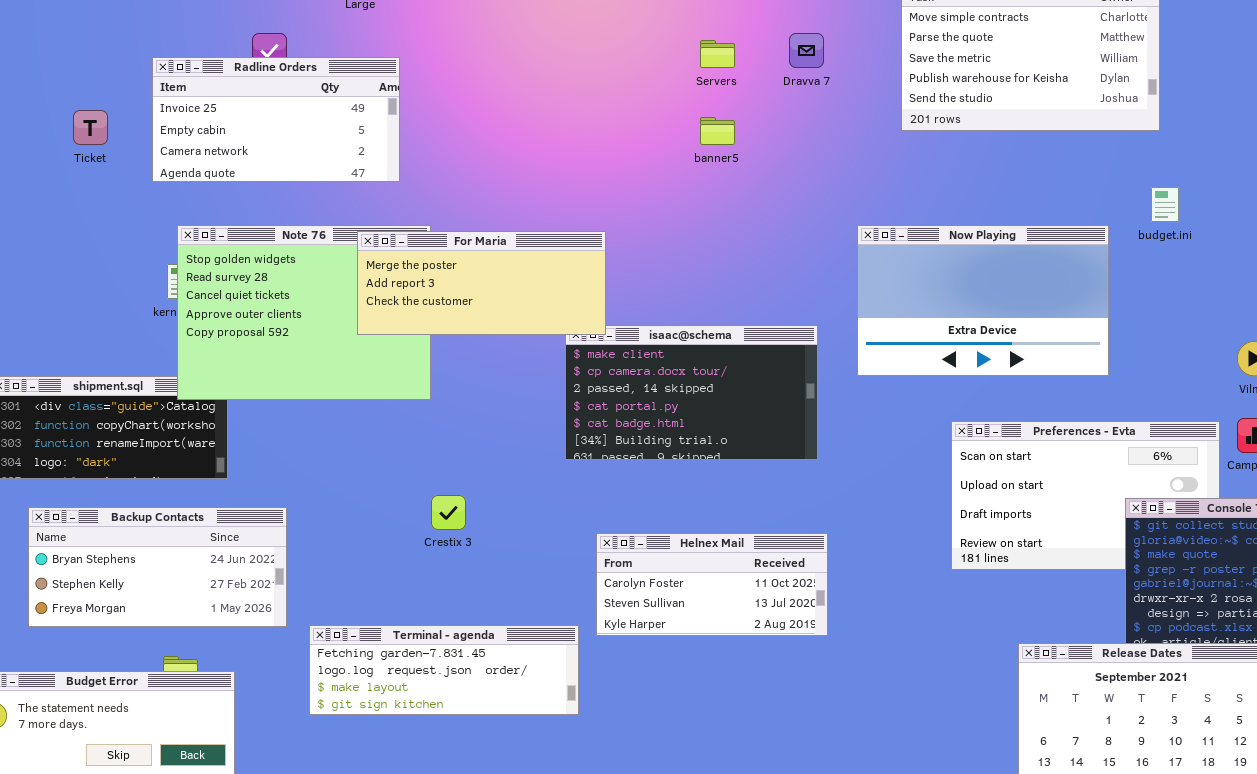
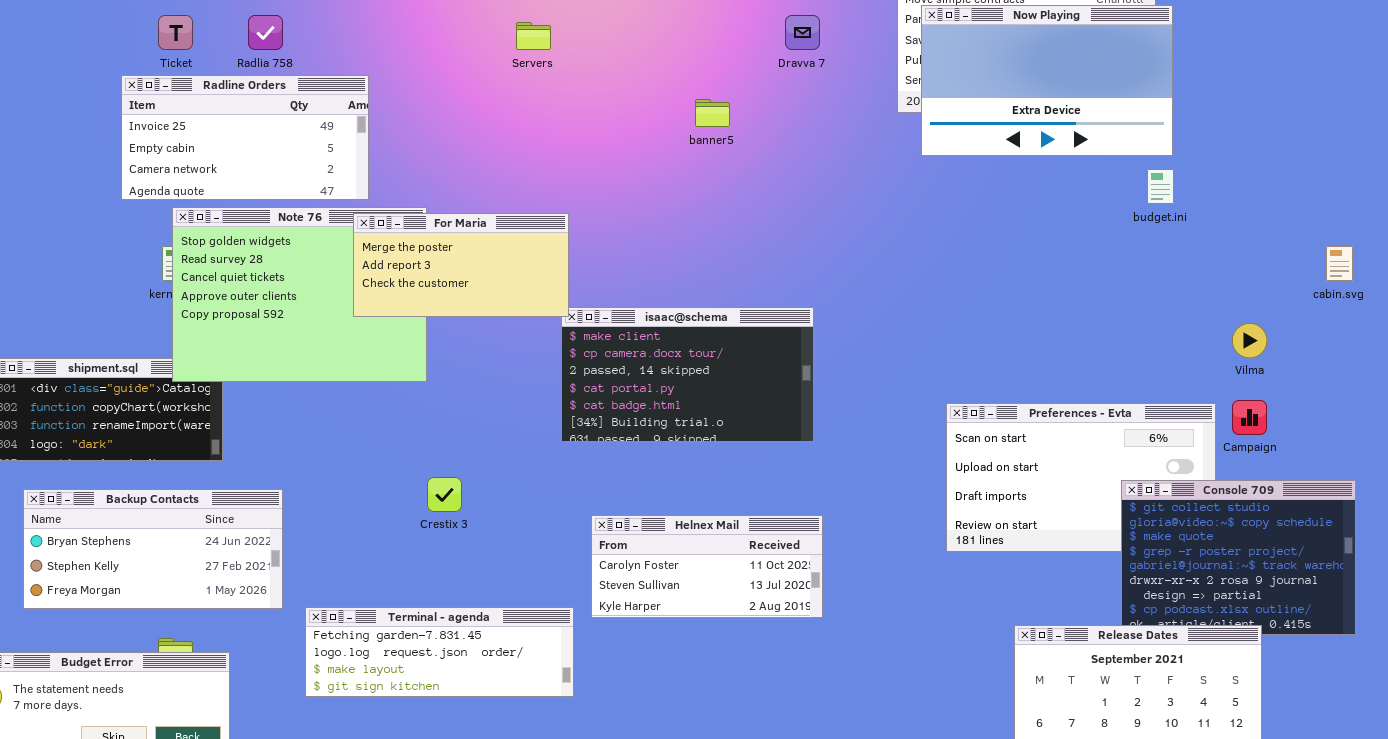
Servers: [700,40,735,68] -> [516,22,551,50], moved
Radline Orders: [152,57,400,182] -> [121,75,369,200], moved
Ticket: [73,110,108,145] -> [158,15,193,50], moved
Now Playing: [857,225,1109,376] -> [921,5,1173,156], moved
For Maria: [357,231,606,335] -> [353,213,569,317], resized

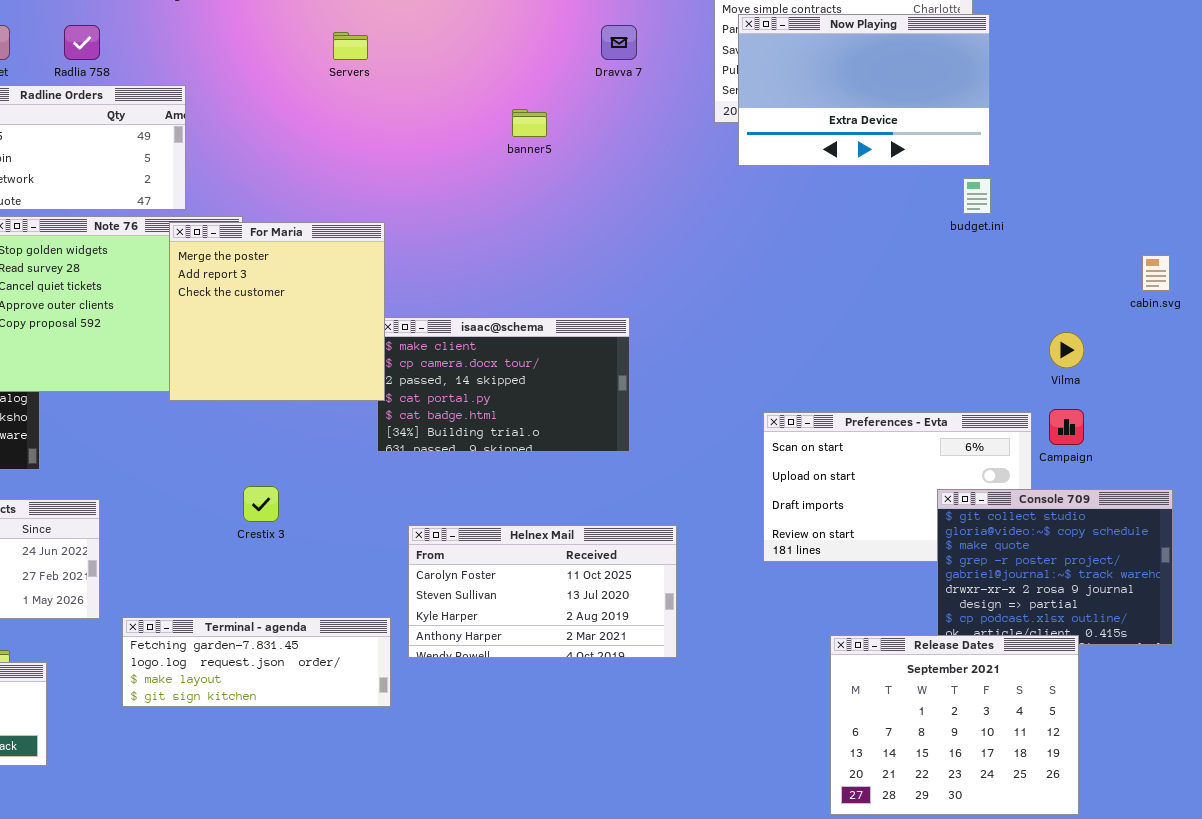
For Maria: [353,213,569,317] -> [169,222,385,401], resized
Helnex Mail: [591,515,823,618] -> [408,525,677,658], resized

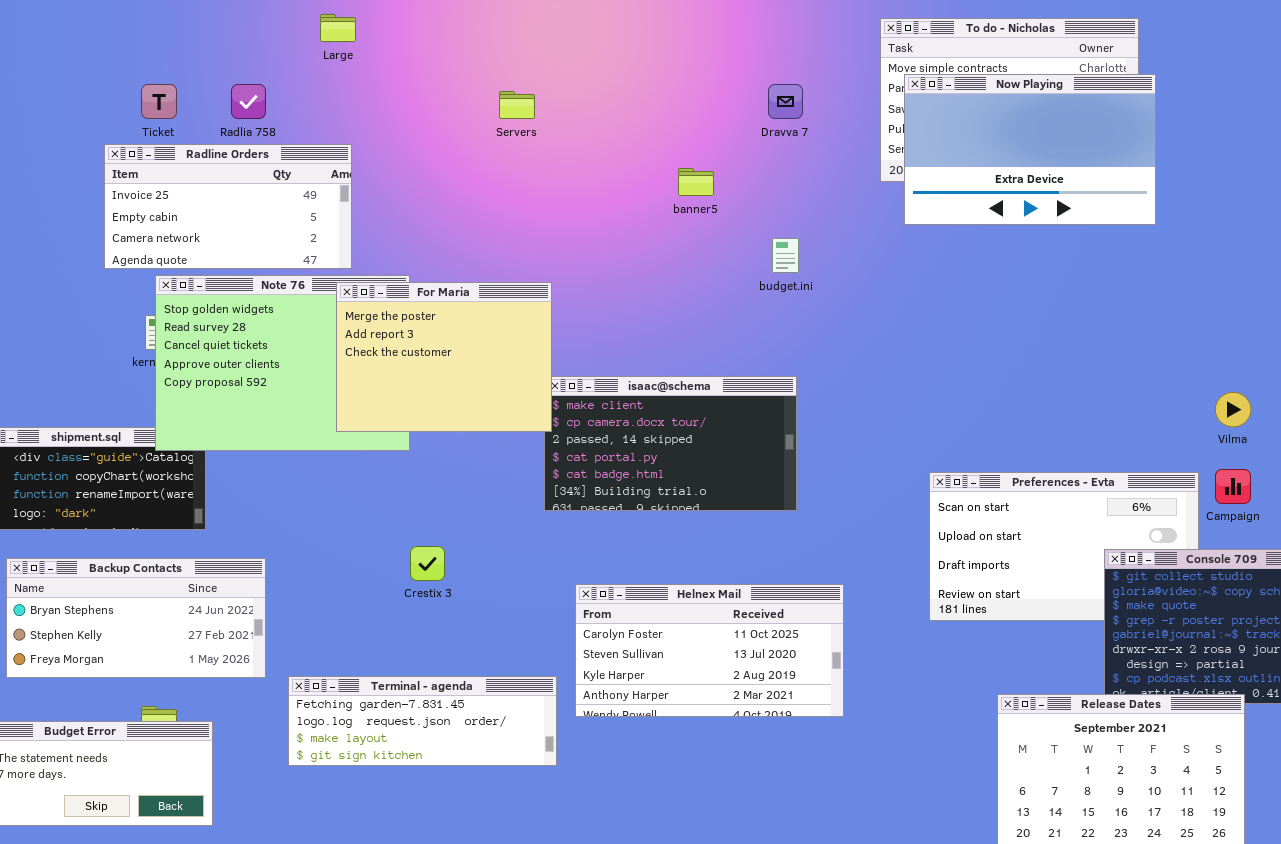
budget.ini: [963,178,991,214] -> [772,238,799,273], moved
For Maria: [169,222,385,401] -> [336,282,552,432], resized

